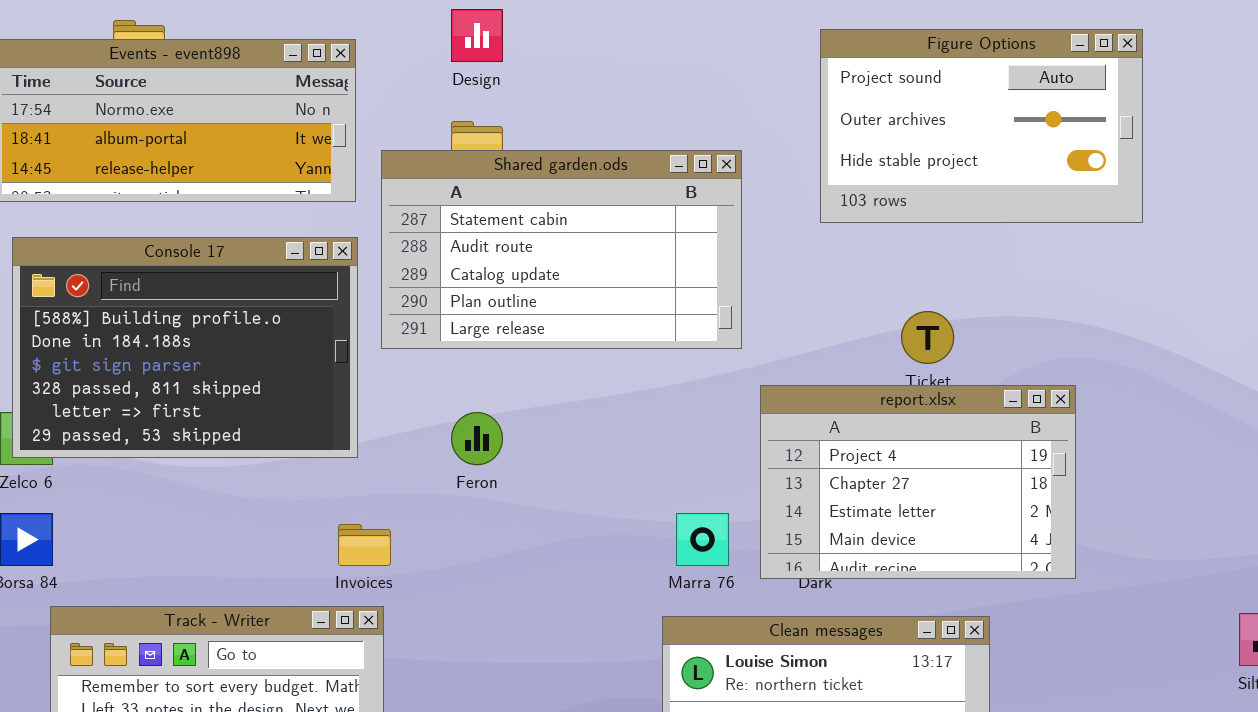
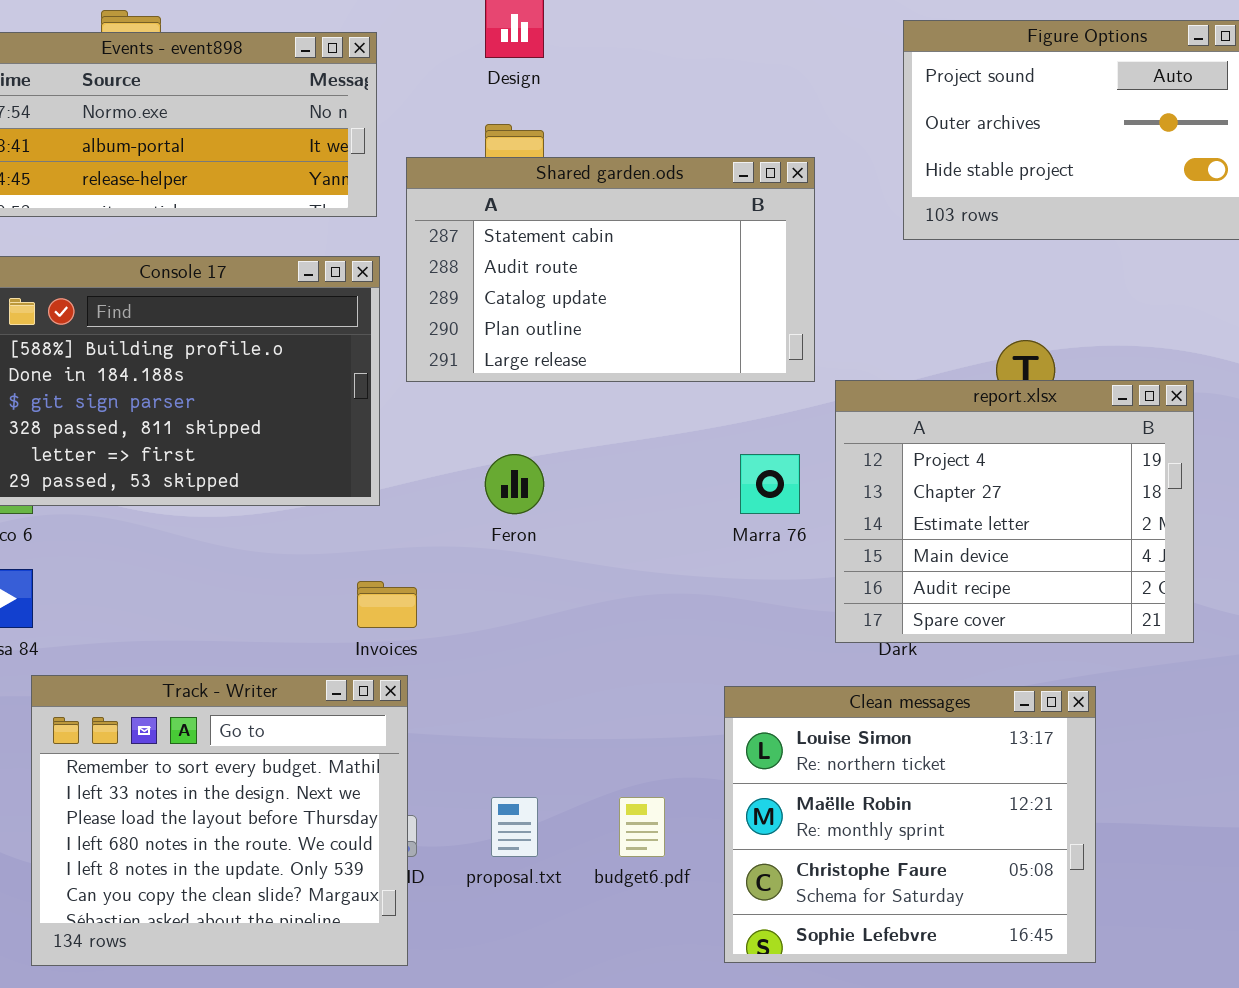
report.xlsx: [760,385,1076,579] -> [835,380,1194,643], resized
Marra 76: [676,513,729,566] -> [740,454,800,514], moved

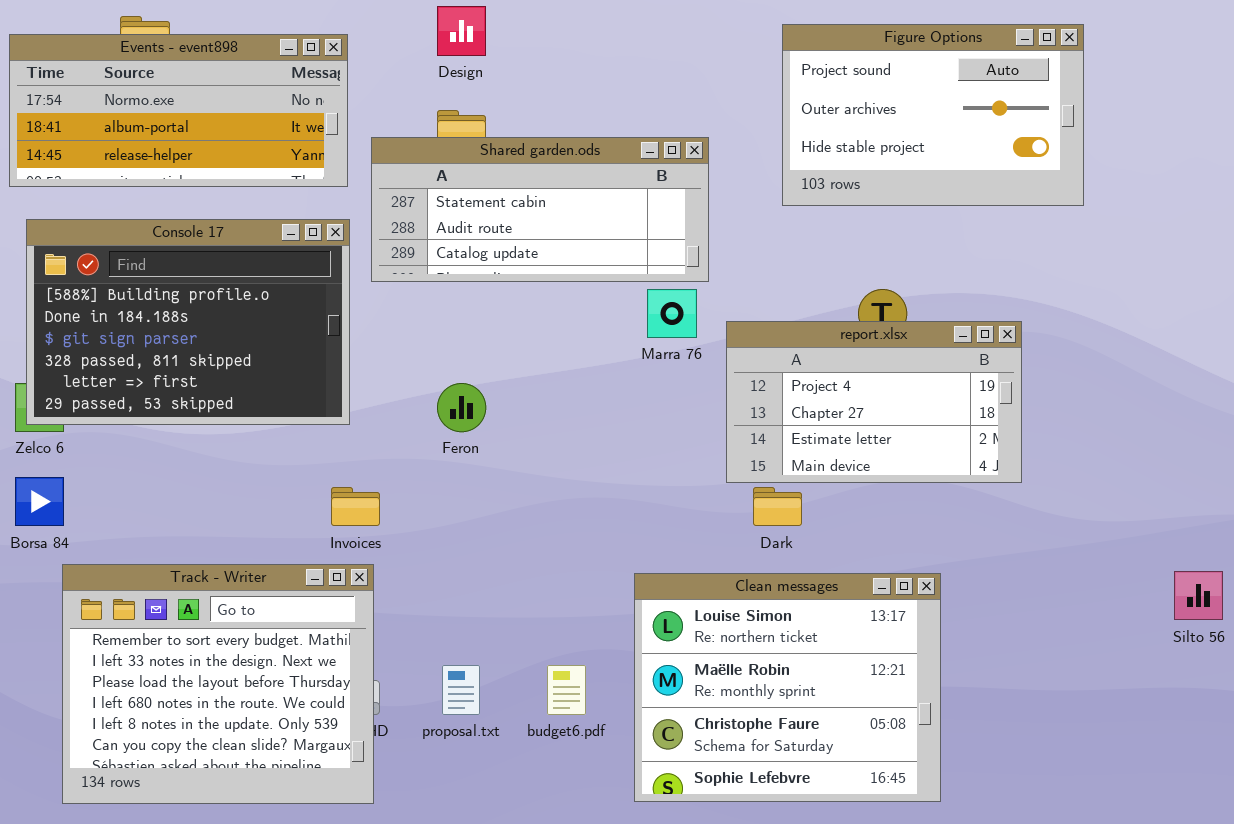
Shared garden.ods: [406,157,815,382] -> [371,137,709,282], resized
report.xlsx: [835,380,1194,643] -> [726,321,1022,483], resized
Marra 76: [740,454,800,514] -> [647,289,697,338], moved

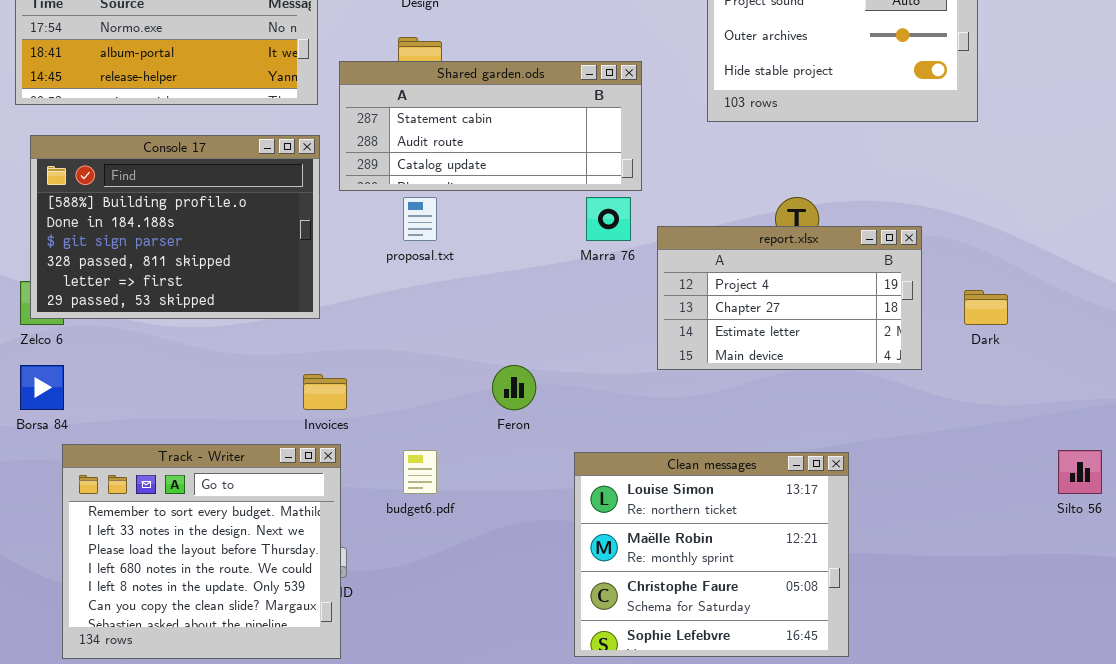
Feron: [437,383,486,432] -> [492,365,536,410], moved
Dark: [753,487,802,526] -> [964,290,1008,325], moved
proposal.txt: [442,665,480,715] -> [403,197,437,241], moved
budget6.pdf: [547,665,586,715] -> [403,450,437,494], moved

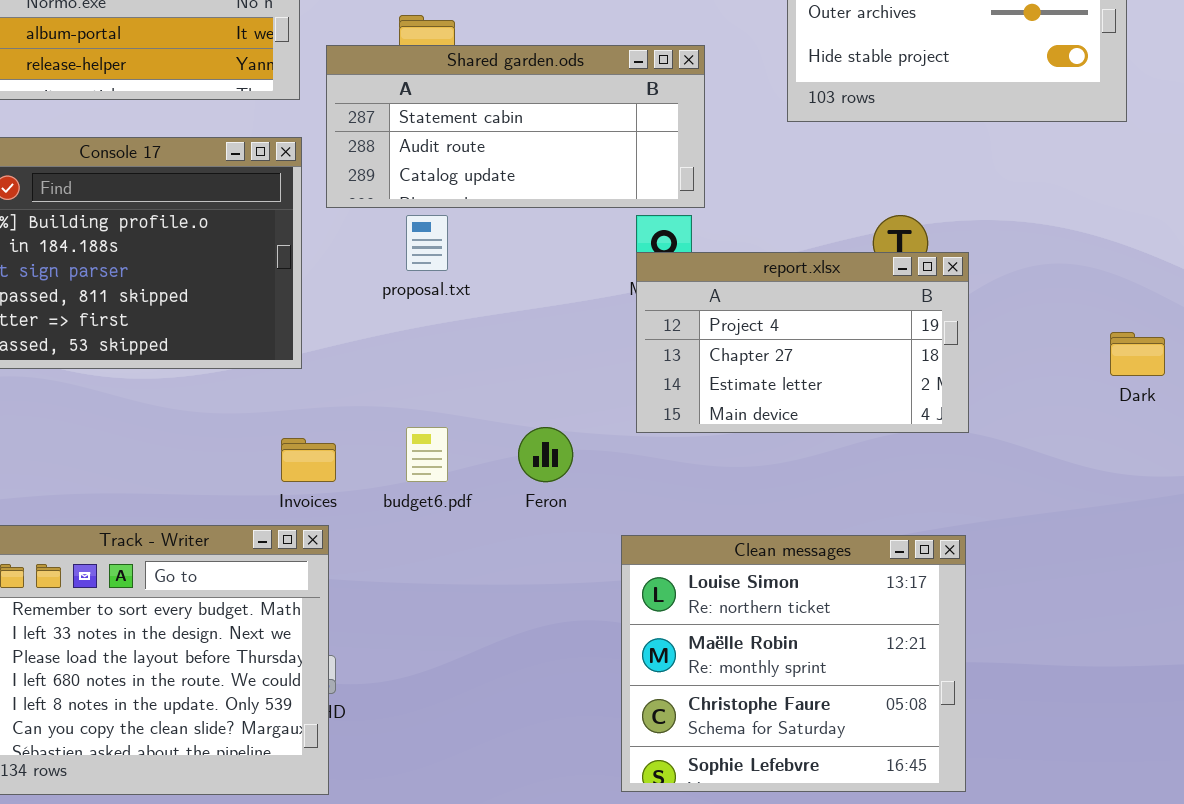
report.xlsx: [657,226,922,370] -> [636,252,969,433], moved
budget6.pdf: [403,450,437,494] -> [406,427,448,482], moved

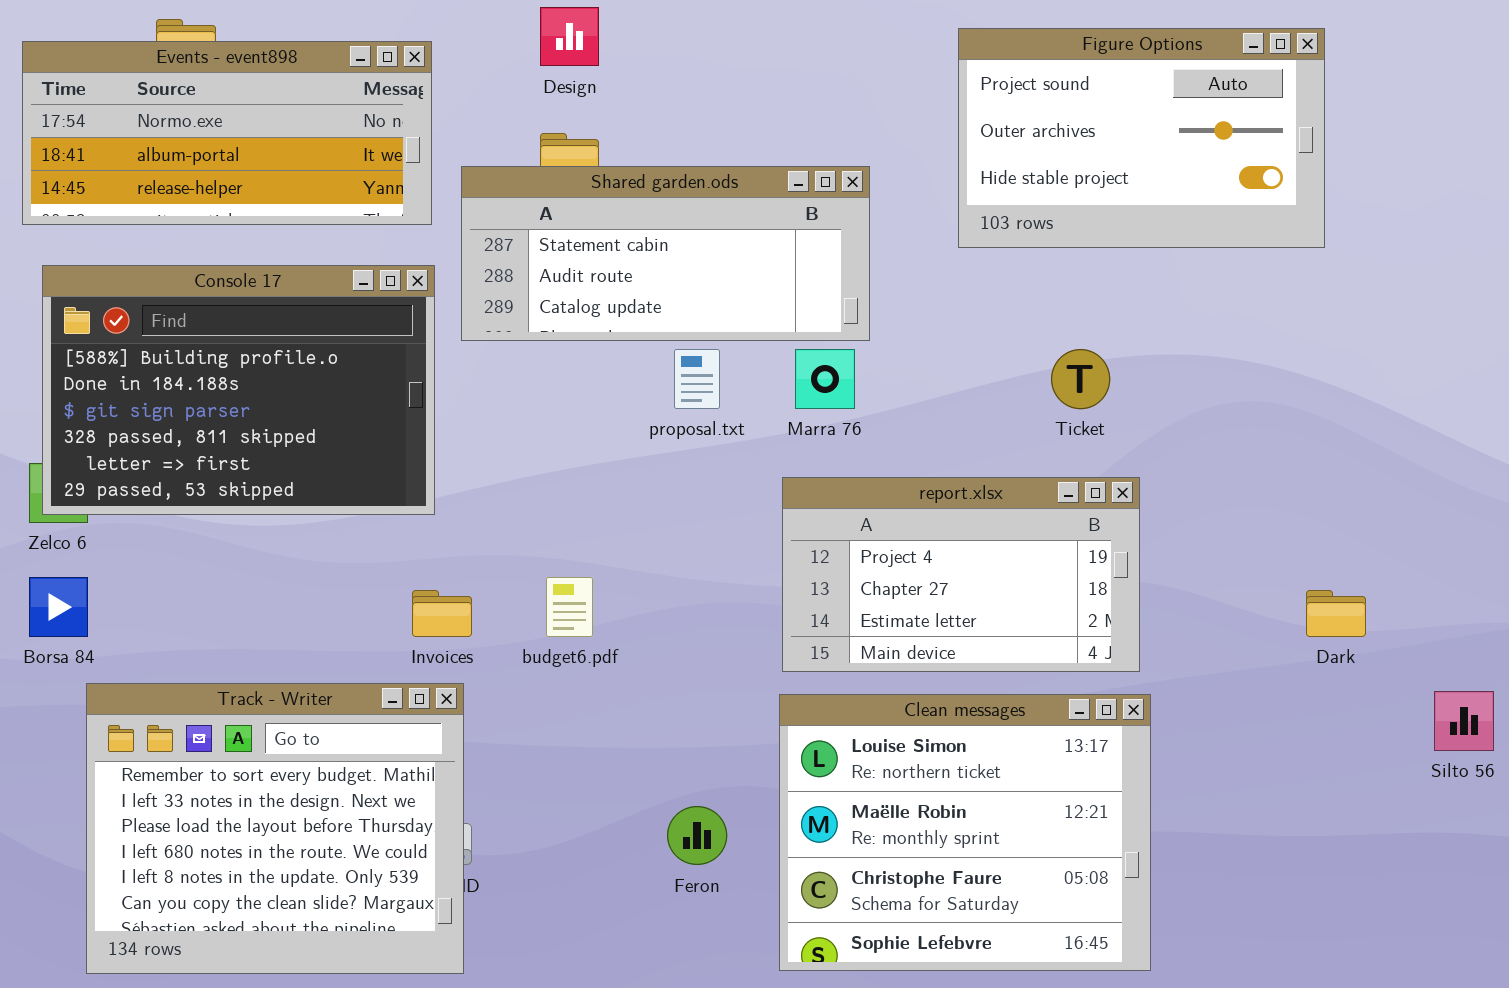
proposal.txt: [406,215,448,271] -> [674,349,720,409], moved
report.xlsx: [636,252,969,433] -> [782,477,1140,672], moved
Dark: [1110,332,1165,376] -> [1306,590,1366,637], moved
Feron: [518,427,573,482] -> [667,806,727,865], moved

